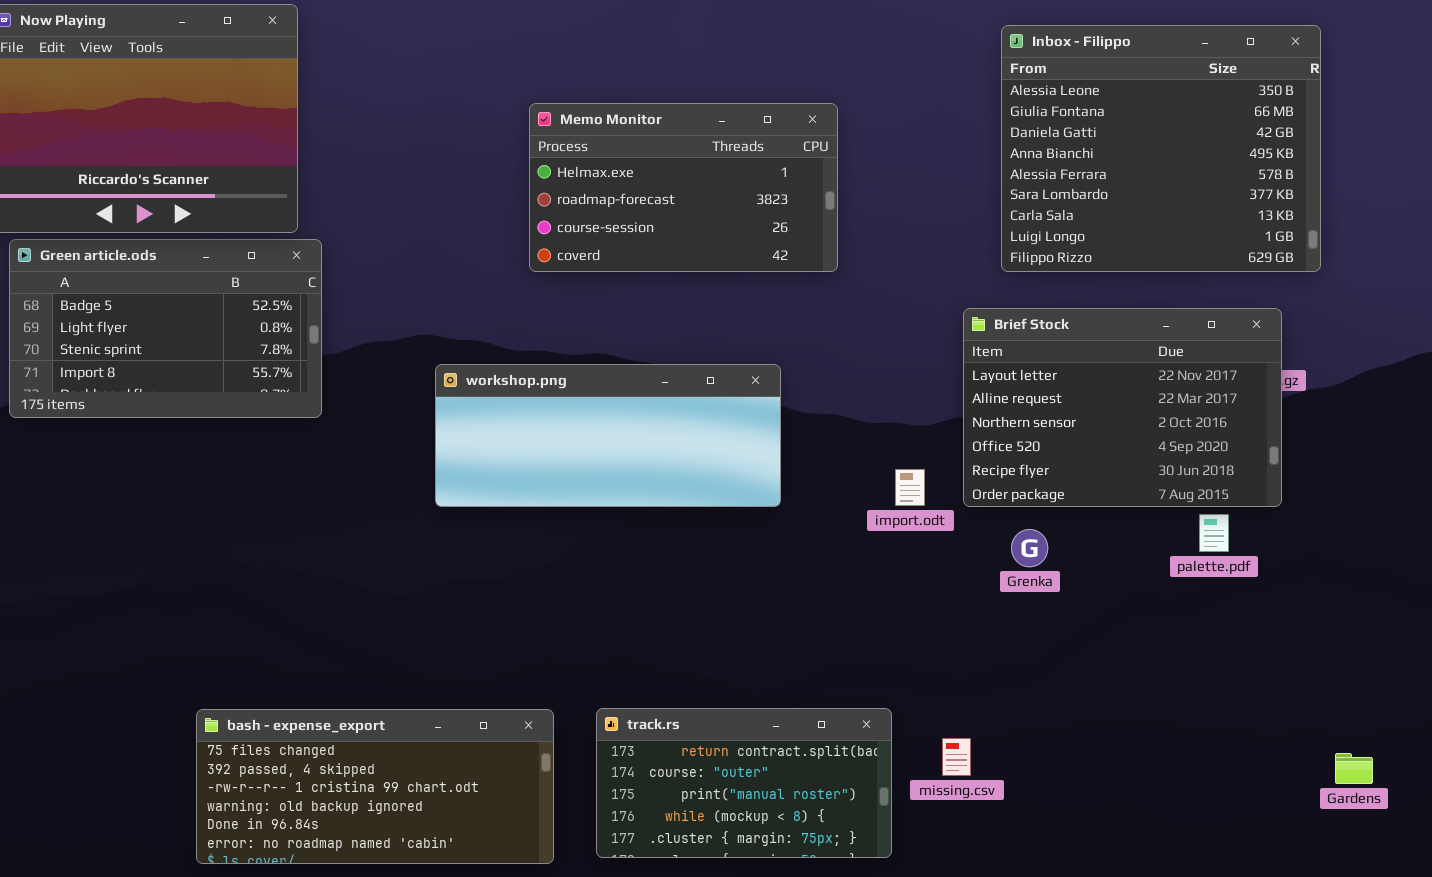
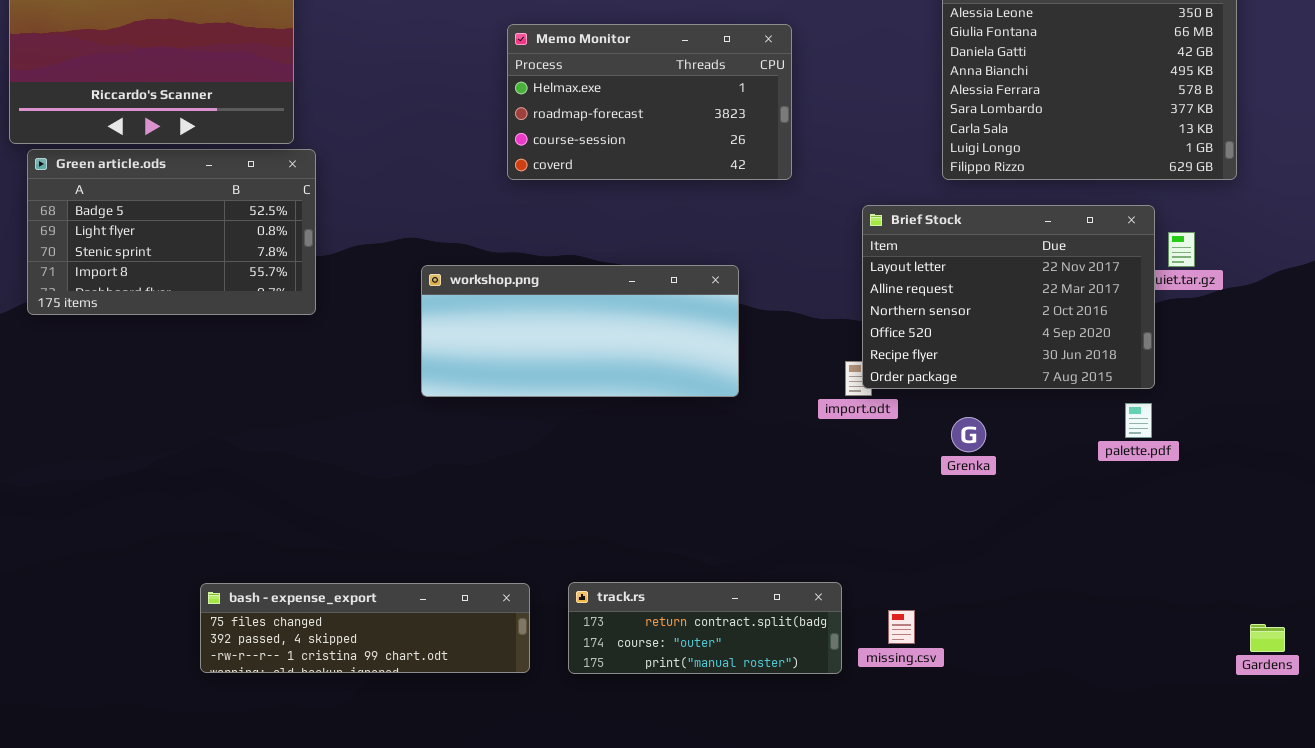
Brief Stock: [963,308,1282,507] -> [862,205,1155,389], moved
track.rs: [596,708,892,858] -> [568,582,842,674], resized
bash - expense_export: [196,709,554,864] -> [200,583,530,673], resized

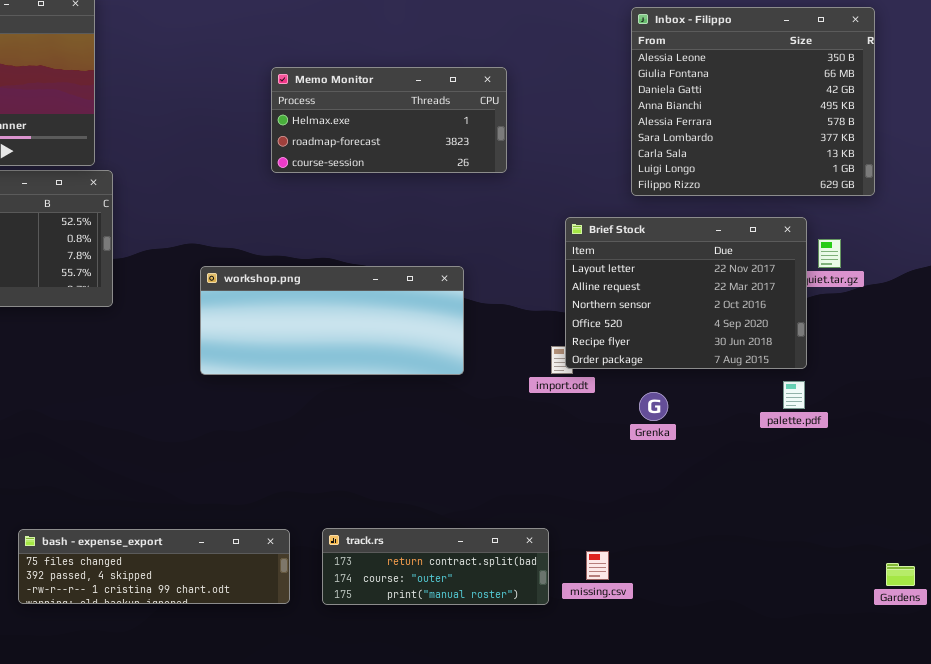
Memo Monitor: [507,24,792,180] -> [271,67,507,173], resized

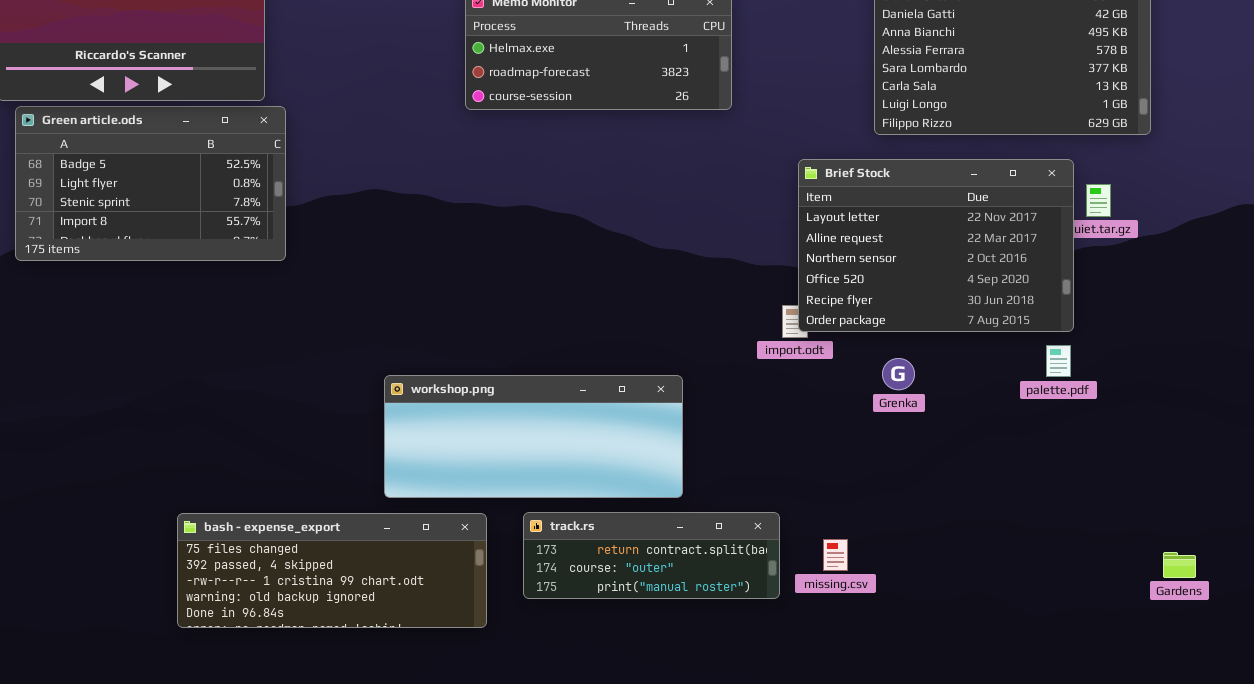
workshop.png: [200,266,464,375] -> [384,375,683,498], moved
bash - expense_export: [18,529,290,604] -> [177,513,487,628], resized

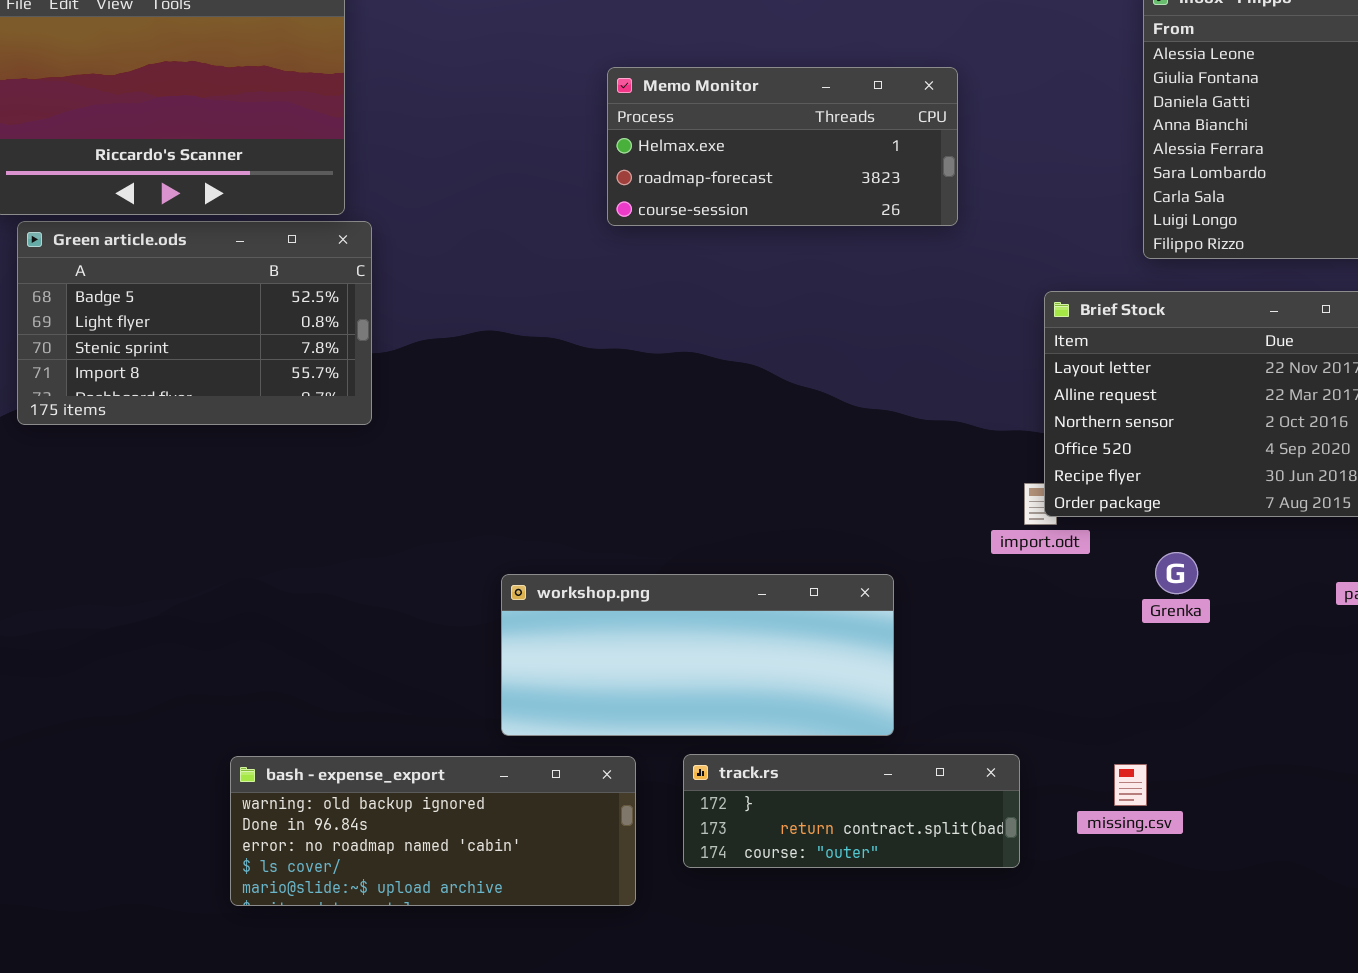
track.rs: [523,512,780,599] -> [683,754,1020,868], scrolled up 1 row
bash - expense_export: [177,513,487,628] -> [230,756,636,906], scrolled down 3 rows
missing.csv: [823,539,848,571] -> [1114,764,1147,806], moved

